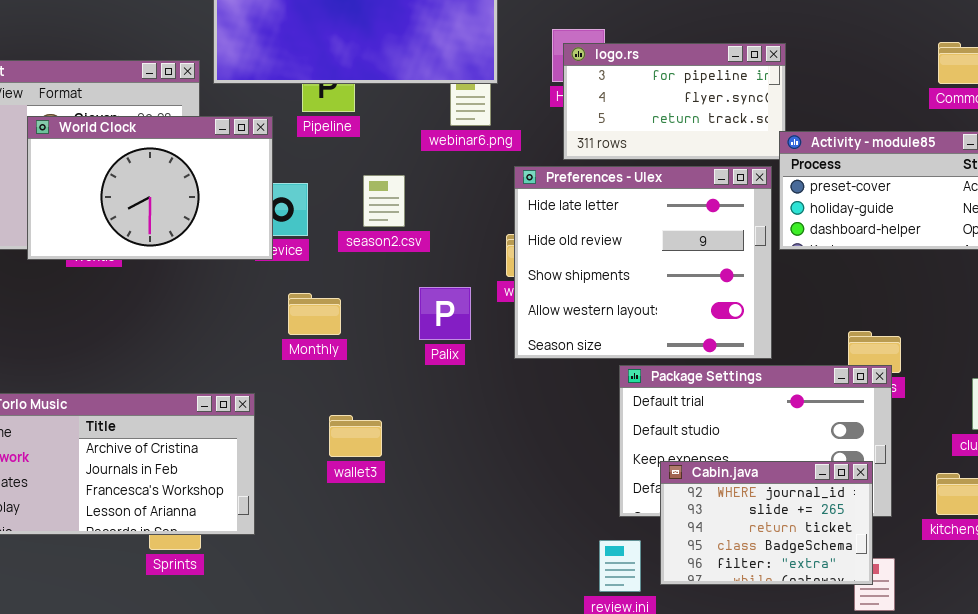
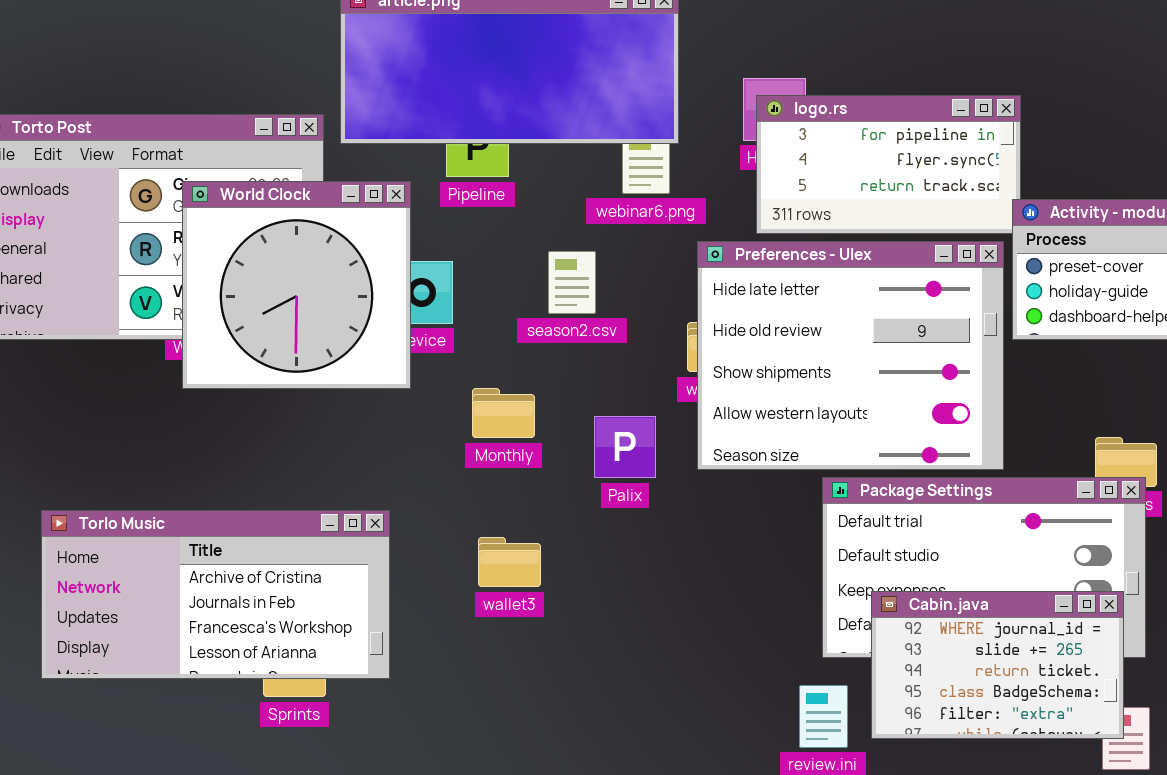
World Clock: [27,116,273,260] -> [182,181,411,389], resized
season2.csv: [363,175,405,227] -> [548,251,596,314], moved
Palix: [419,287,471,340] -> [594,416,656,478], moved
Monthly: [288,293,341,335] -> [472,388,535,438], moved

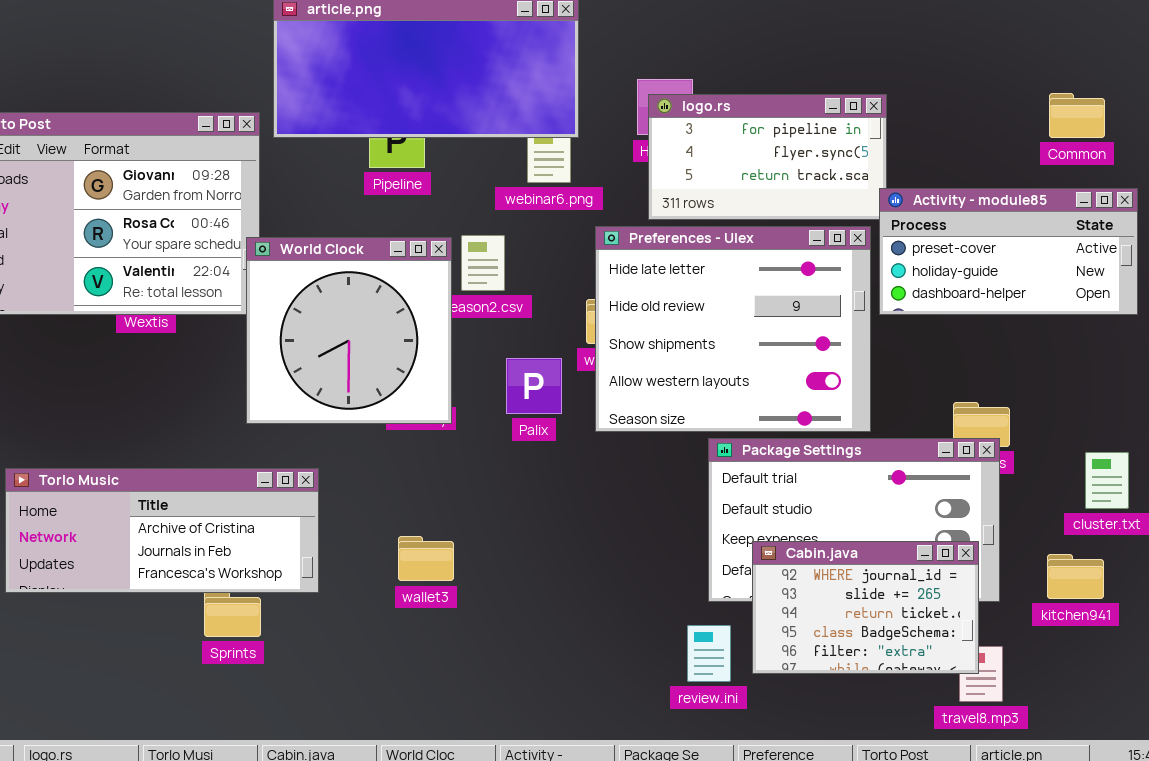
World Clock: [182,181,411,389] -> [246,237,452,424], moved
Palix: [594,416,656,478] -> [506,358,562,414], moved
Torlo Music: [41,510,390,679] -> [5,468,319,593], resized
wallet3: [478,537,541,587] -> [398,536,454,581], moved

